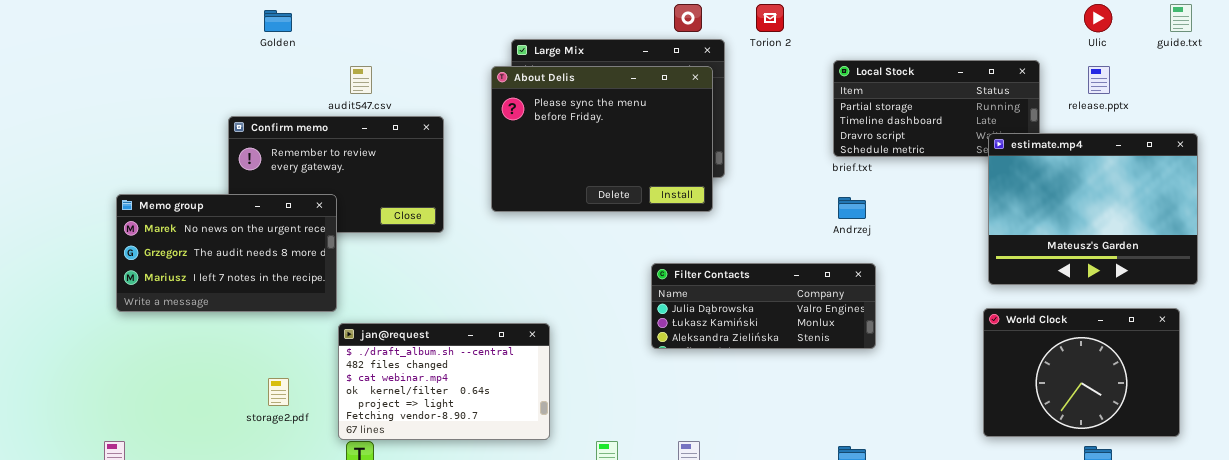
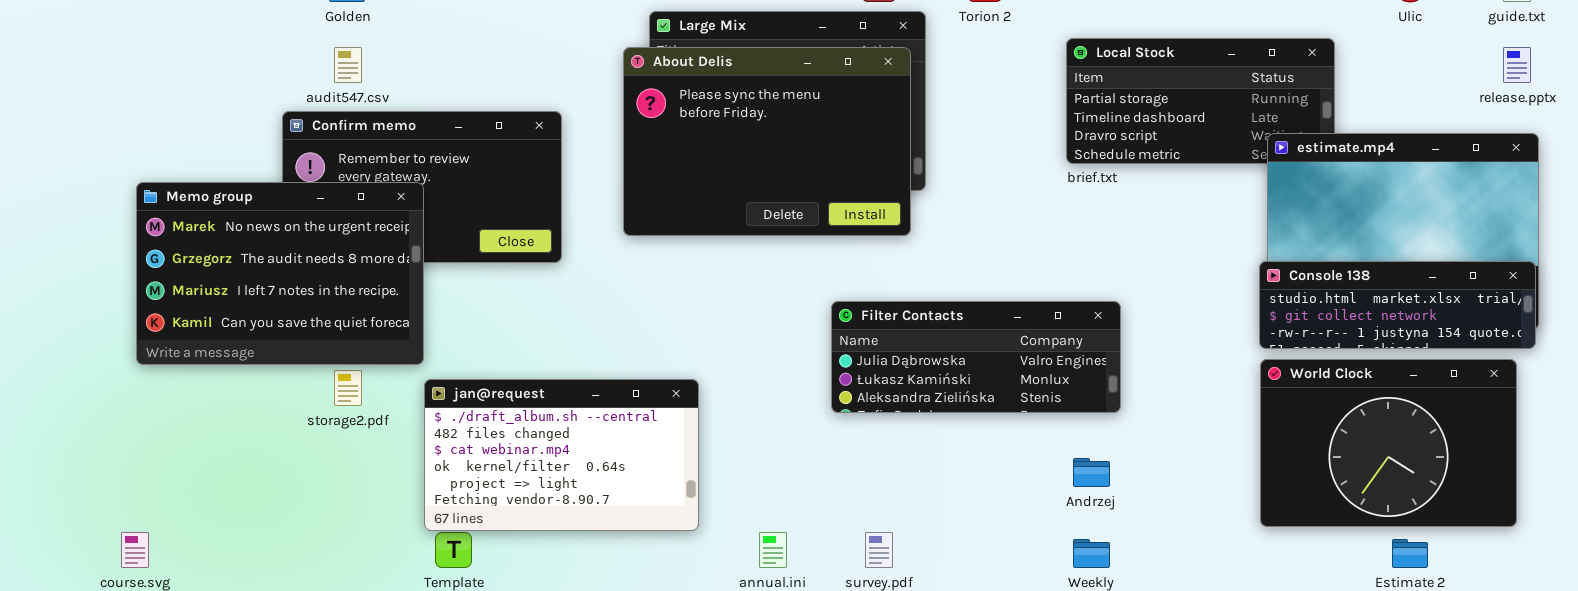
audit547.csv: [350,66,372,94] -> [334,47,362,83], moved
release.pptx: [1088,66,1110,94] -> [1503,47,1531,83], moved
Memo group: [116,194,337,312] -> [136,182,424,365], resized
Andrzej: [838,197,866,219] -> [1073,458,1110,487], moved
Console 138: none -> [1259,261,1536,349], opened
storage2.pdf: [268,378,289,406] -> [334,370,362,406], moved

